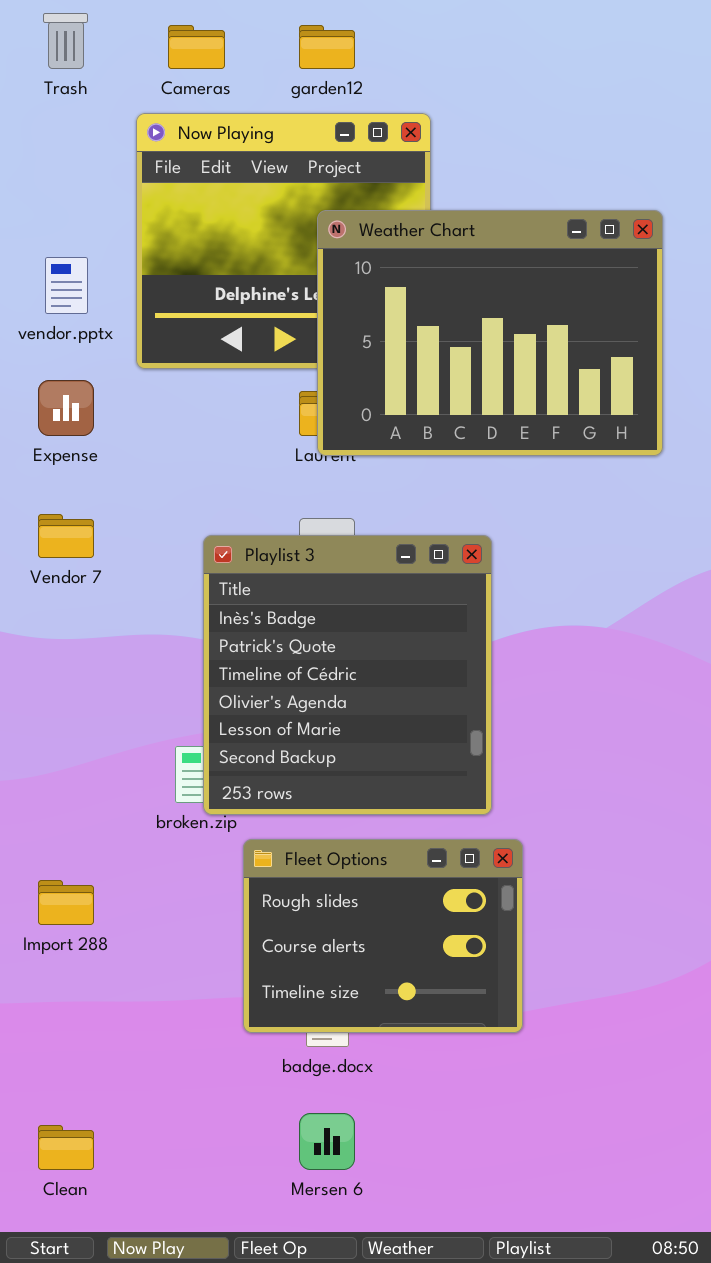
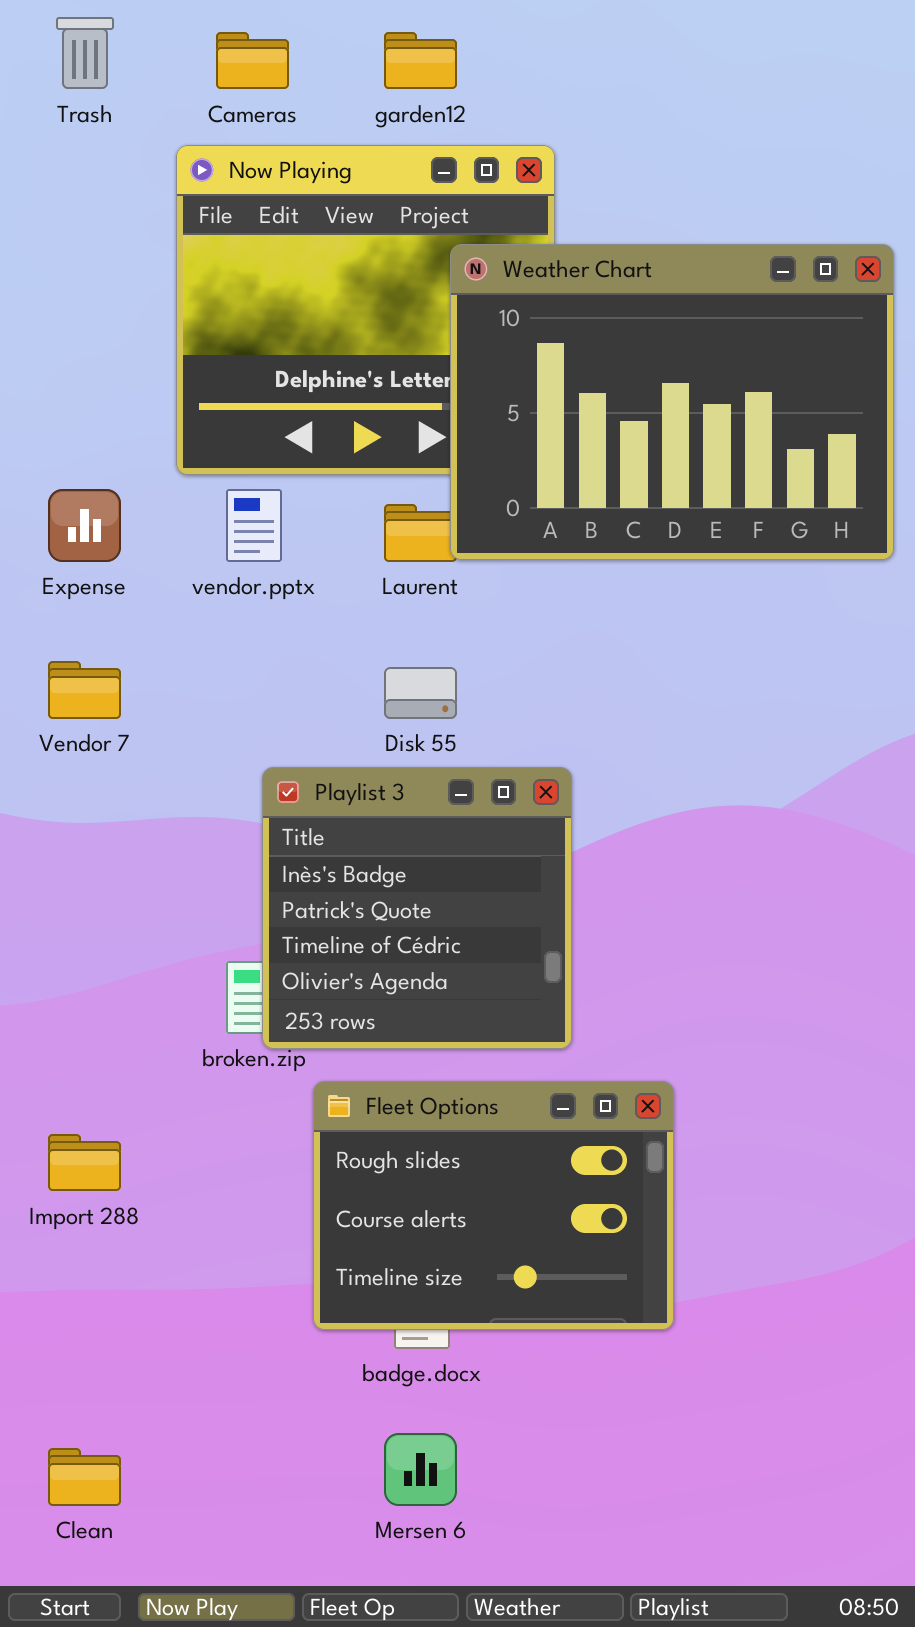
Weather Chart: [317,210,663,456] -> [450,244,894,560], moved
vendor.pptx: [45,257,88,314] -> [226,489,282,562], moved
Playlist 3: [203,535,492,815] -> [262,767,572,1049], resized

